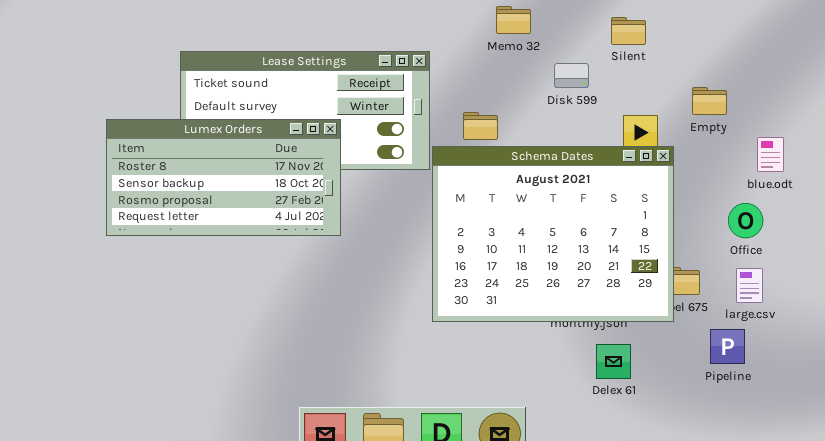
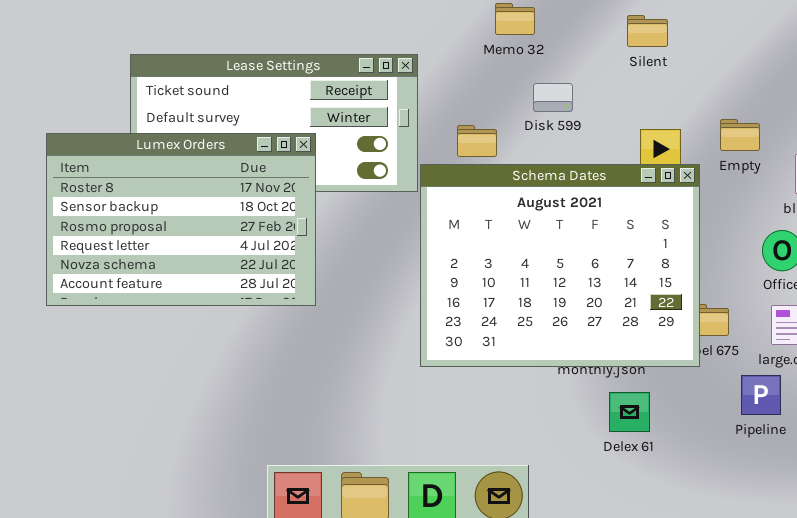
Disk 599: [554,63,589,88] -> [533,83,573,112], moved
Empty: [692,87,727,115] -> [720,119,760,151], moved
Lumex Orders: [106,119,341,236] -> [46,133,316,306], resized

